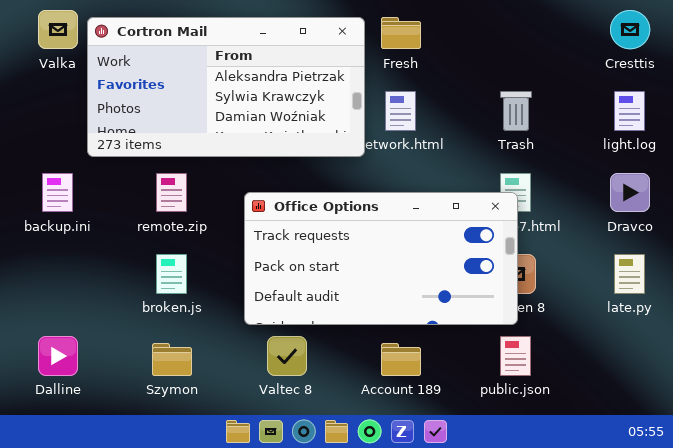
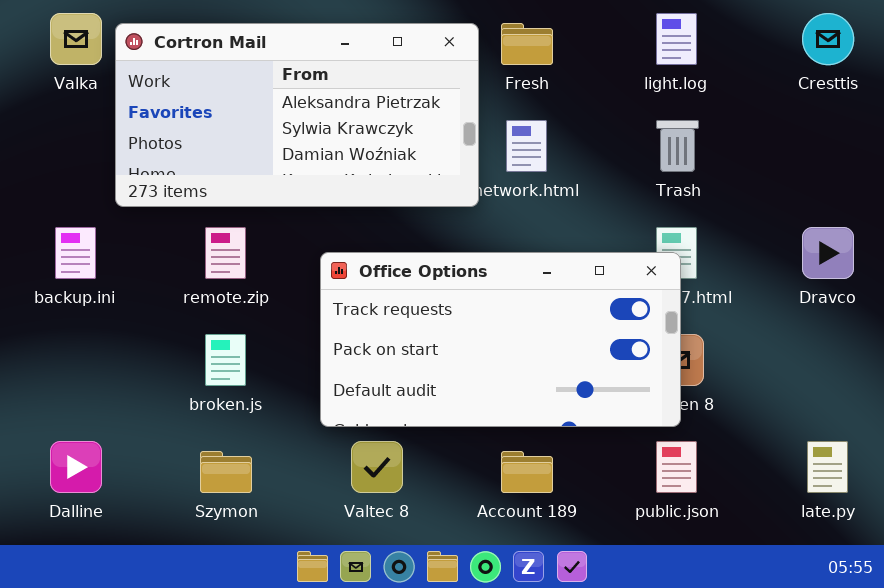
light.log: [614,91,645,131] -> [656,13,697,65], moved
late.py: [614,254,645,294] -> [807,441,848,493], moved

